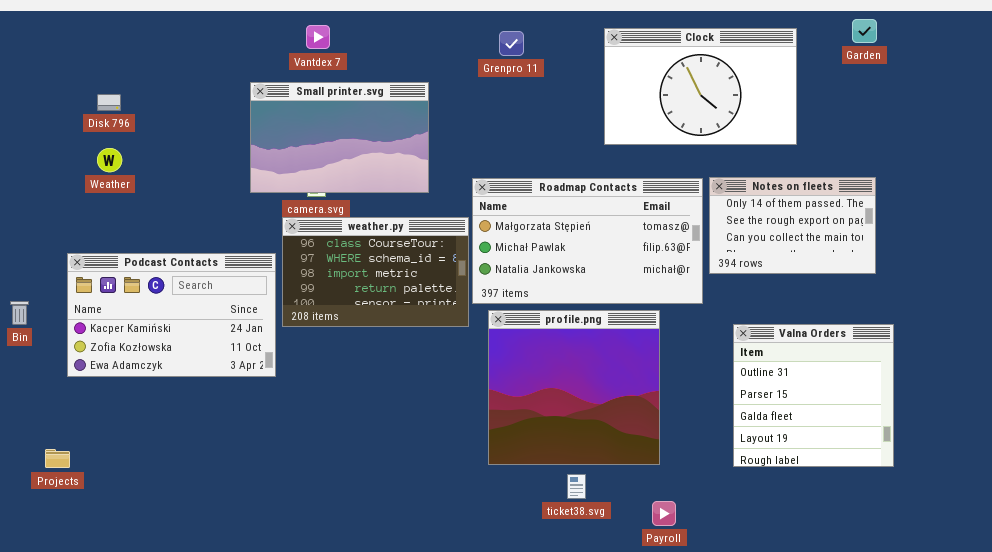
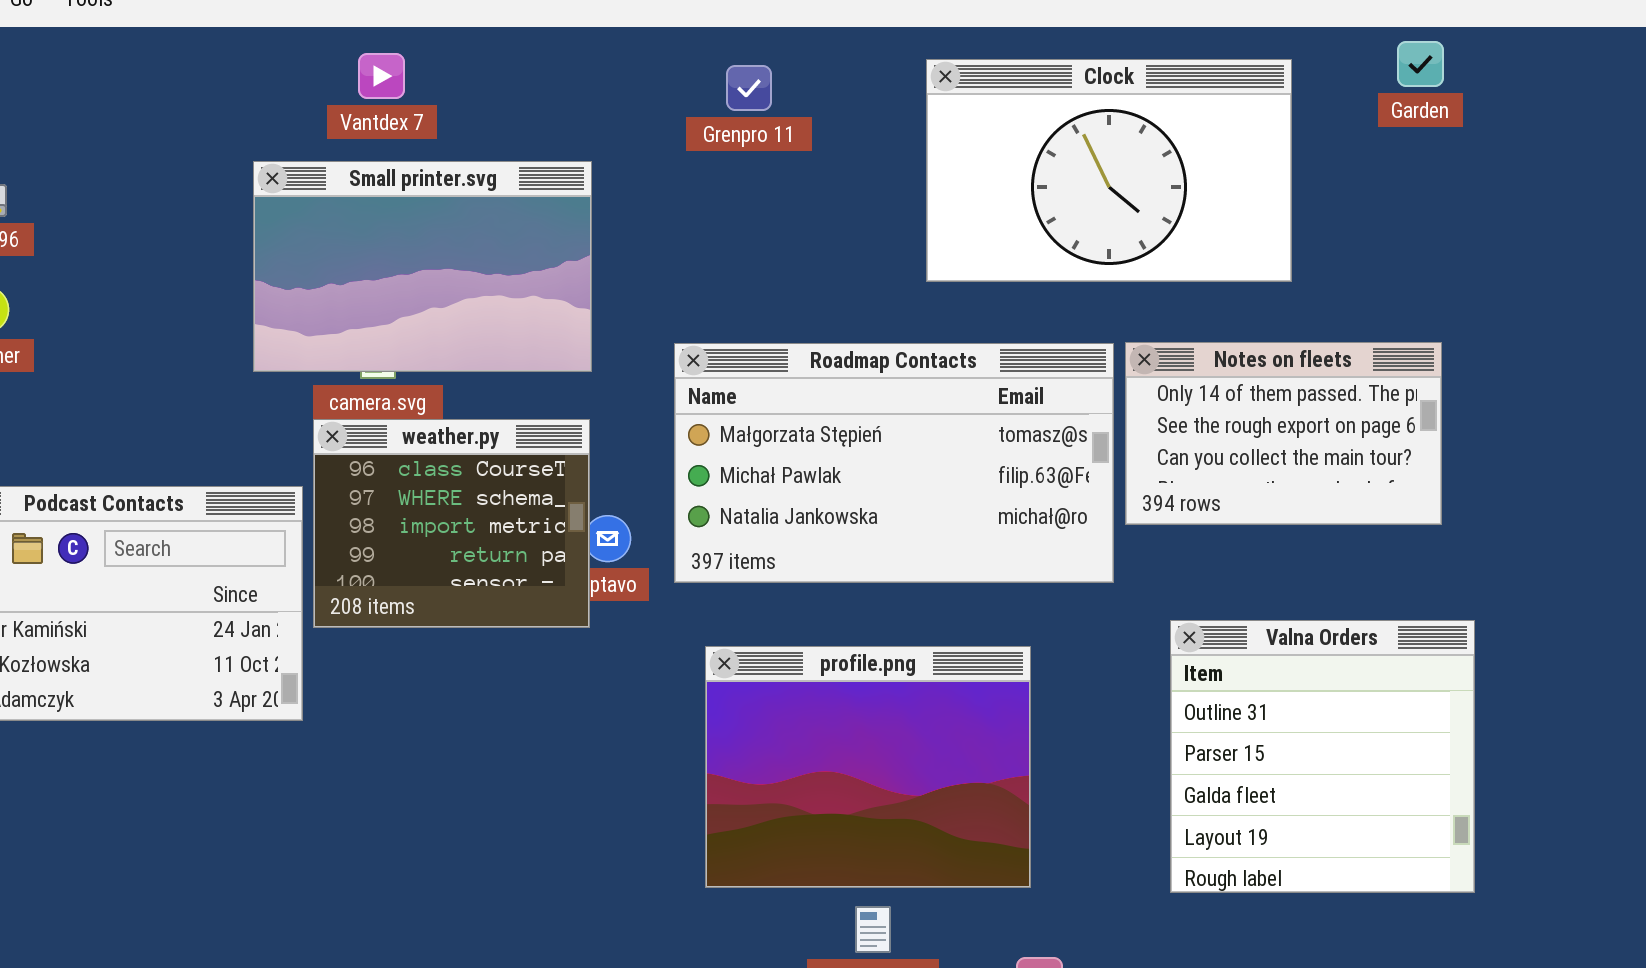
weather.py: [282,217,469,327] -> [313,419,590,628], resized
profile.png: [488,310,660,465] -> [705,646,1031,888], resized

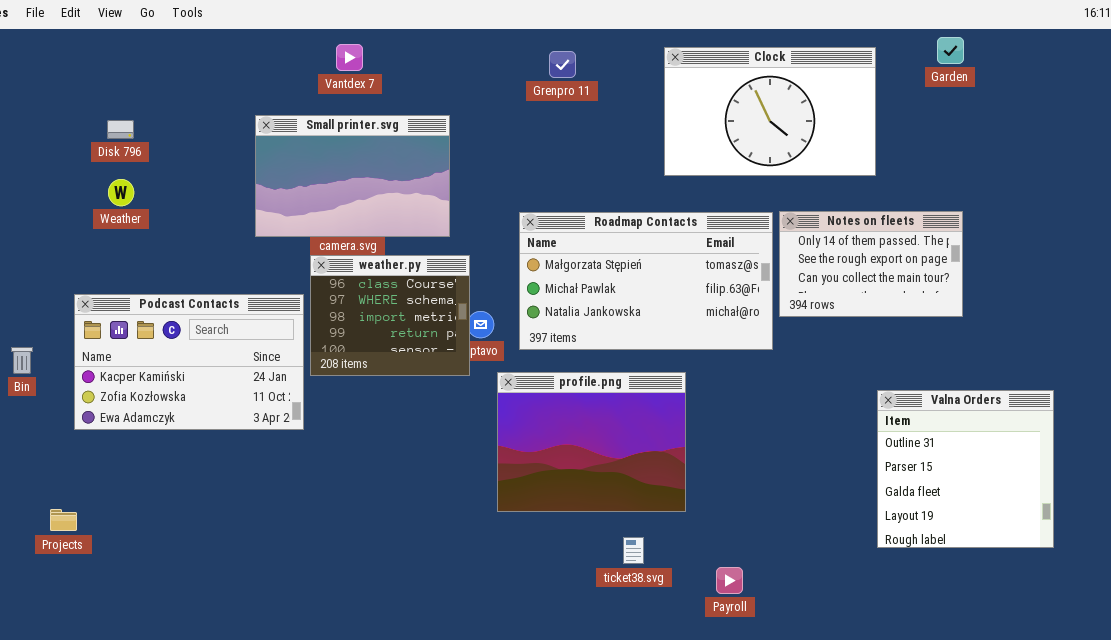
Small printer.svg: [253,161,592,372] -> [255,115,450,237], moved
Valna Orders: [1170,620,1475,893] -> [877,390,1054,548], moved
profile.png: [705,646,1031,888] -> [497,372,686,512], moved

